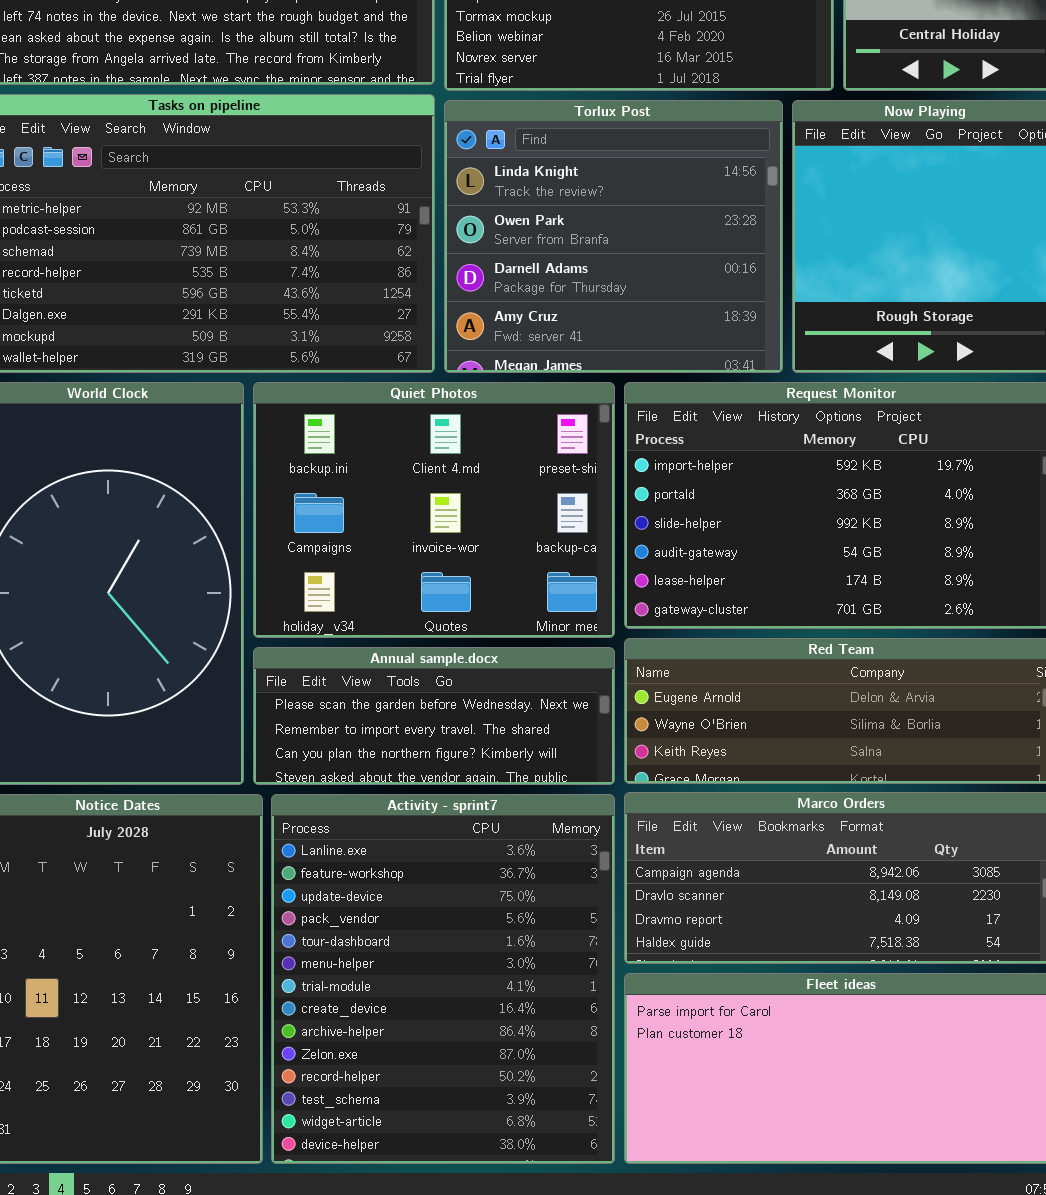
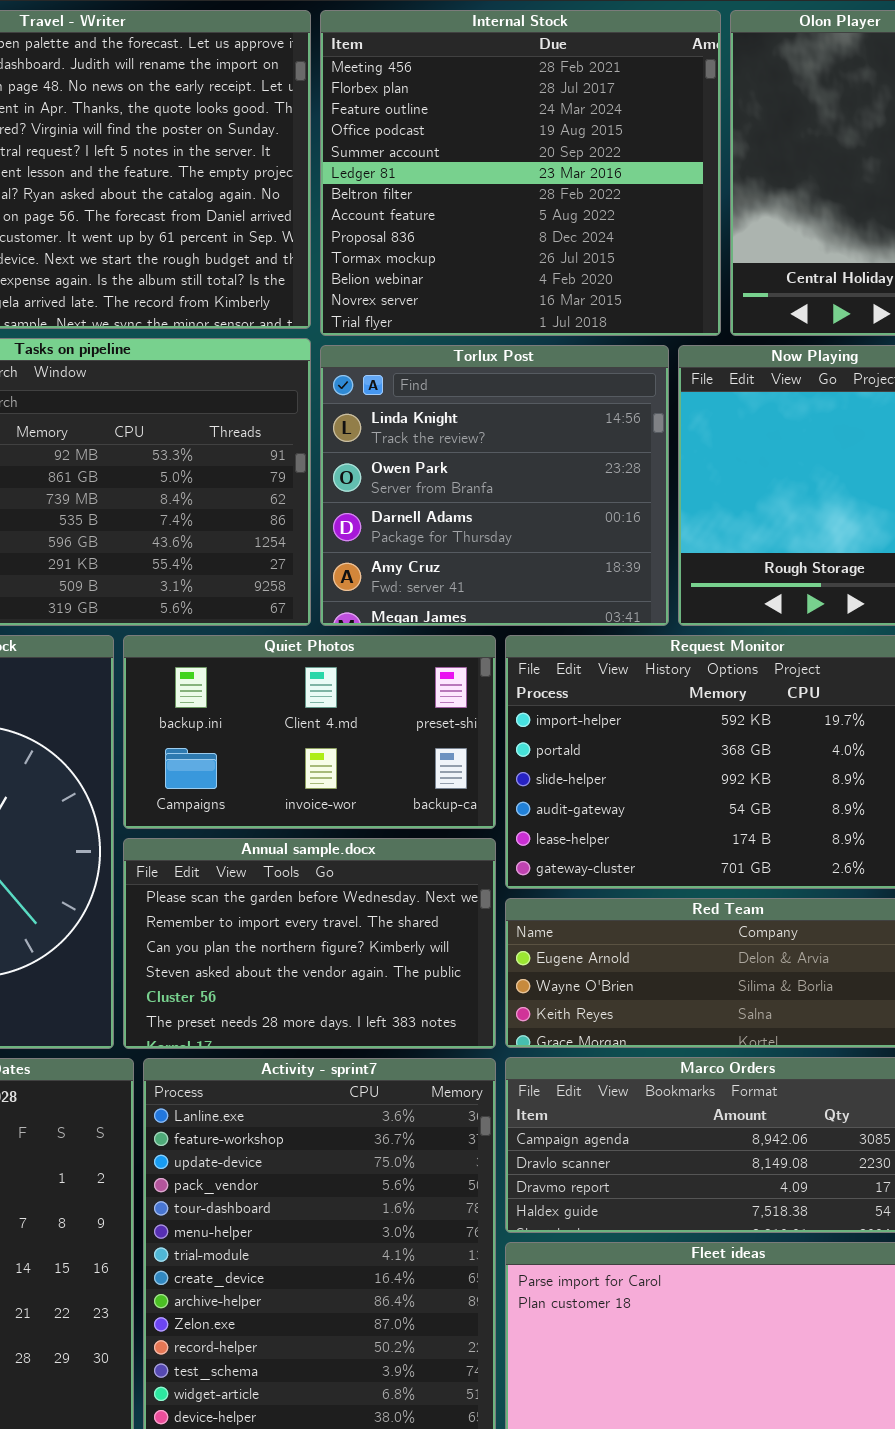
Quiet Photos: [253,382,615,638] -> [123,635,496,829], resized
Annual sample.docx: [253,647,615,785] -> [123,838,496,1049], resized

